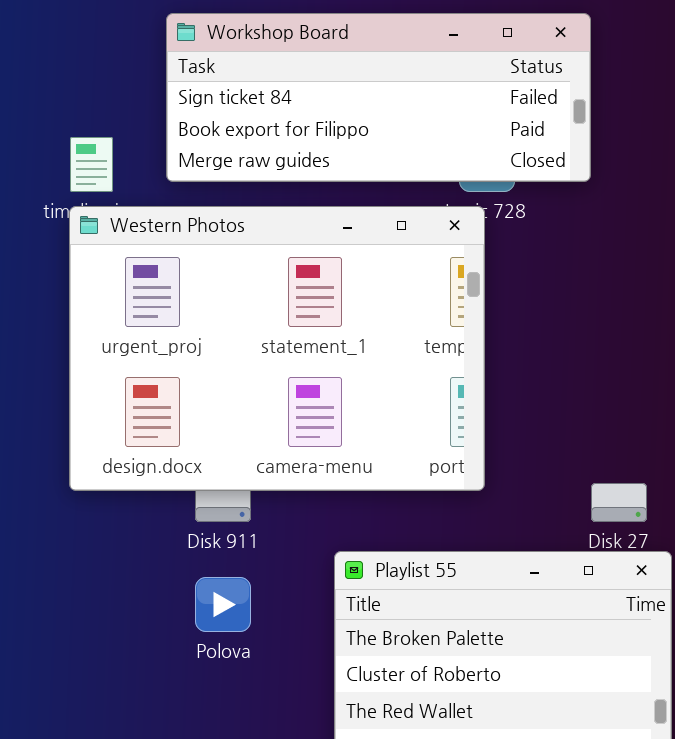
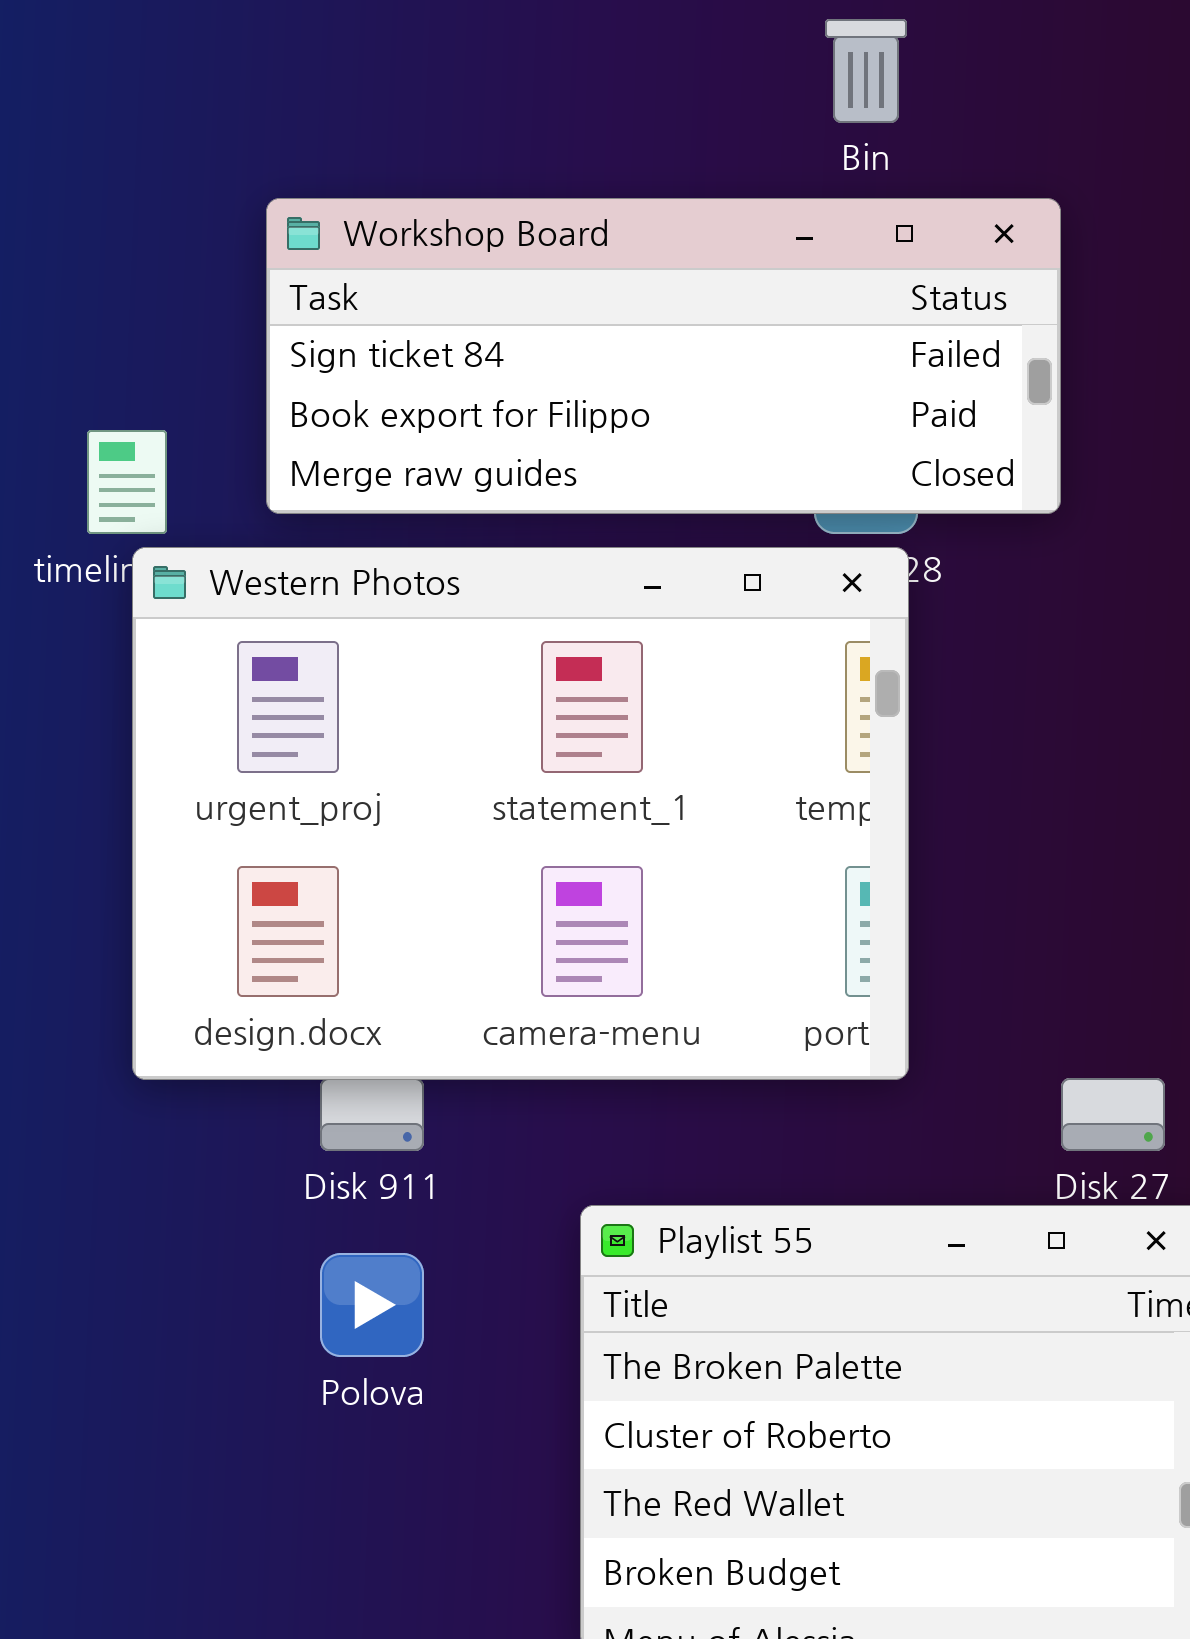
Western Photos: [69,206,485,491] -> [132,547,909,1080], moved

